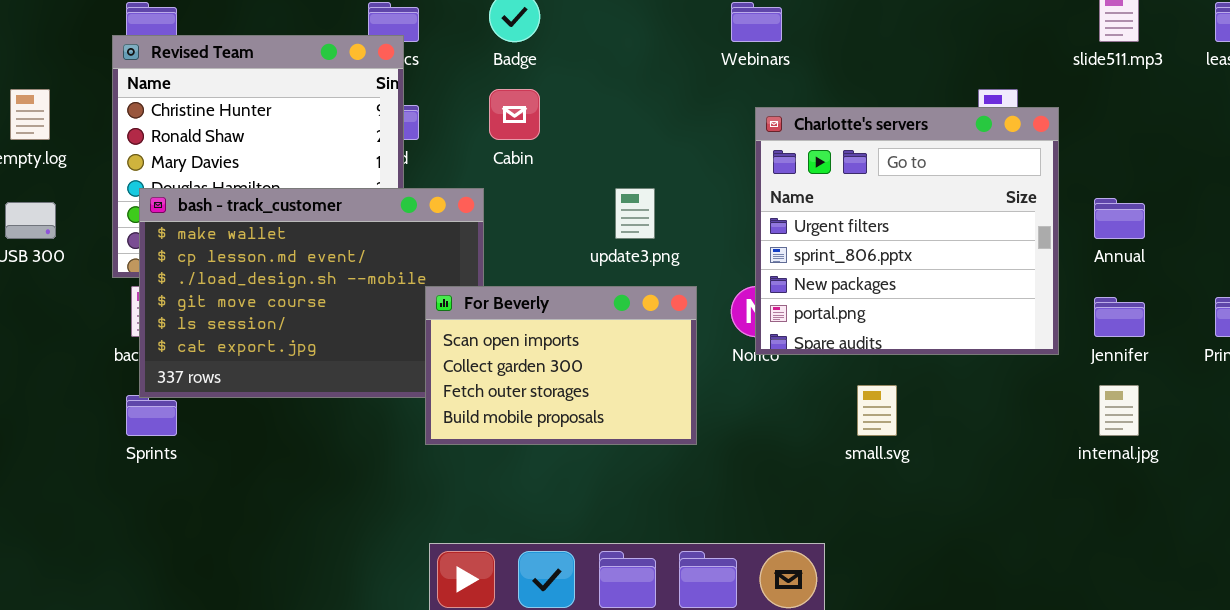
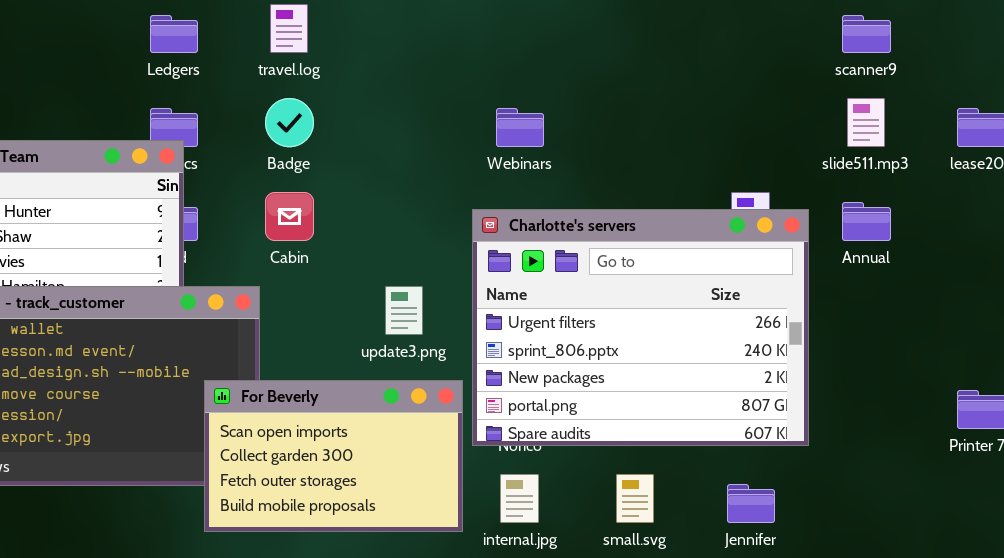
Charlotte's servers: [755,107,1059,355] -> [472,209,809,446], resized
Annual: [1094,198,1145,239] -> [842,202,891,241], moved
Jennifer: [1094,297,1145,337] -> [727,484,775,523], moved
internal.jpg: [1099,385,1139,436] -> [500,474,539,523], moved

